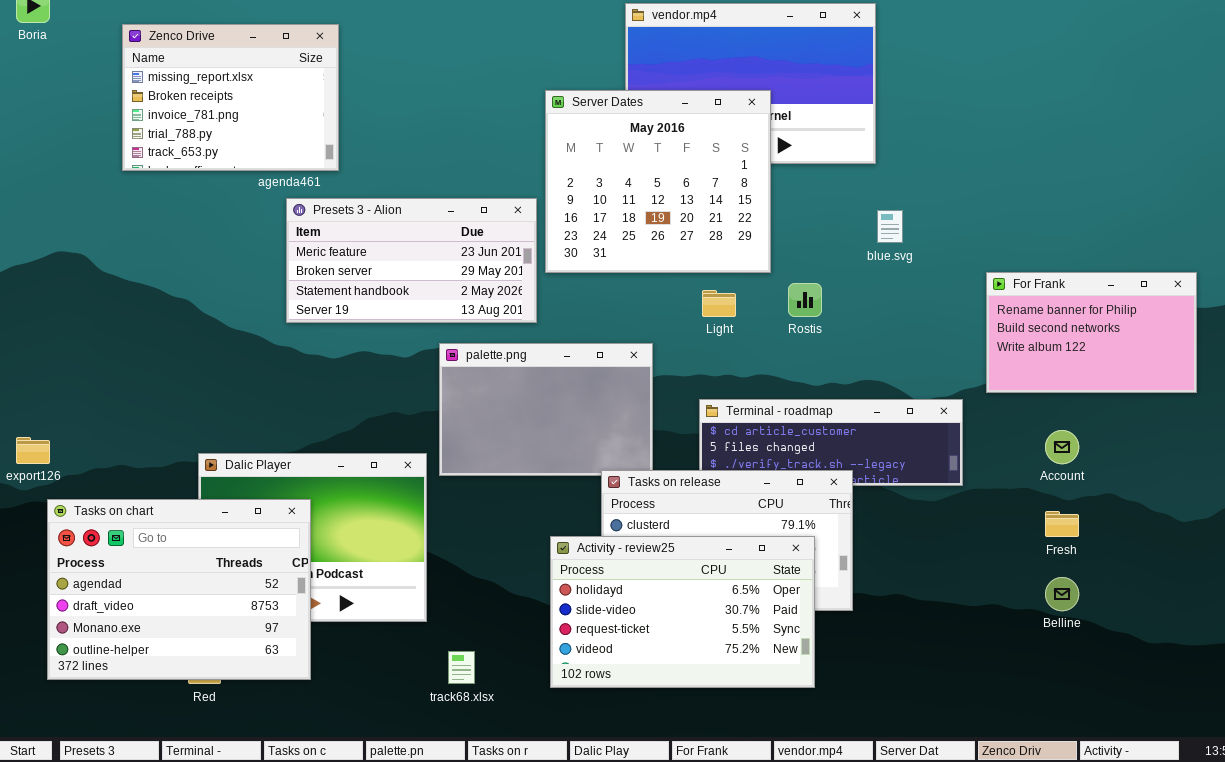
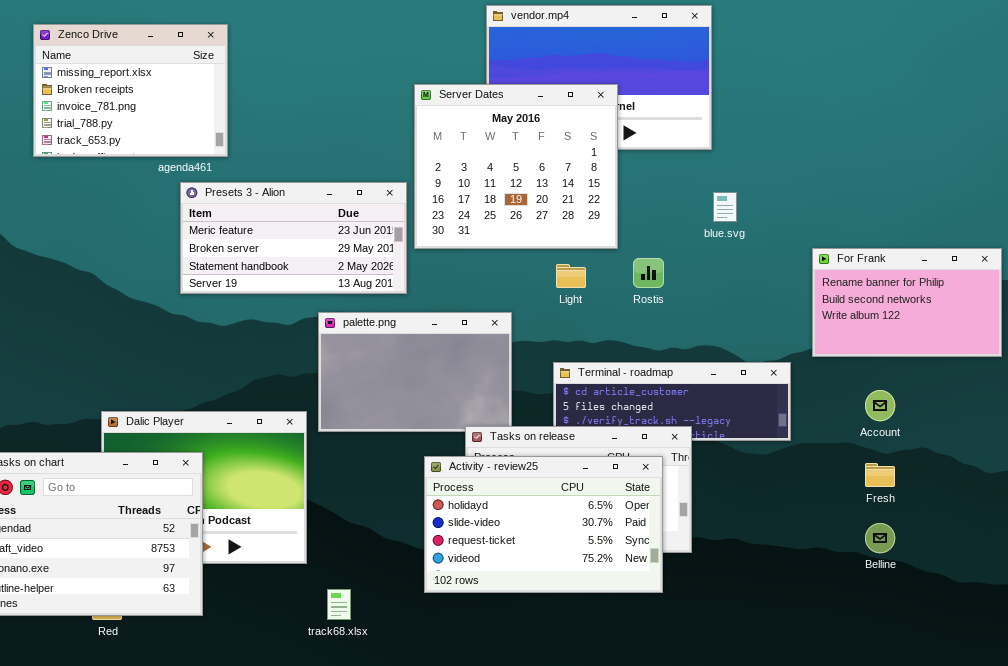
Activity - review25: [550,536,815,688] -> [424,456,663,593], moved

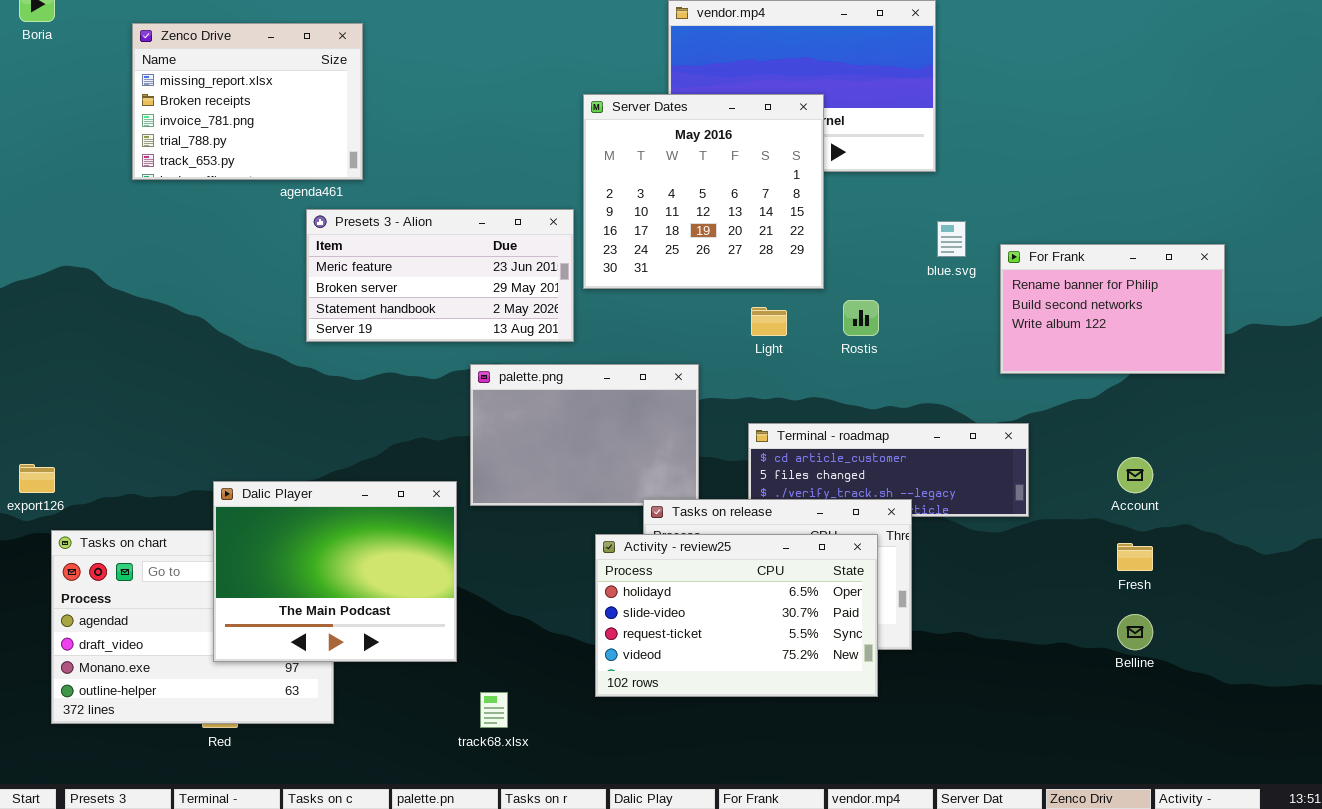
For Frank: [812,248,1002,357] -> [1000,244,1225,374], moved
Dalic Player: [101,411,307,564] -> [213,481,457,662], raised

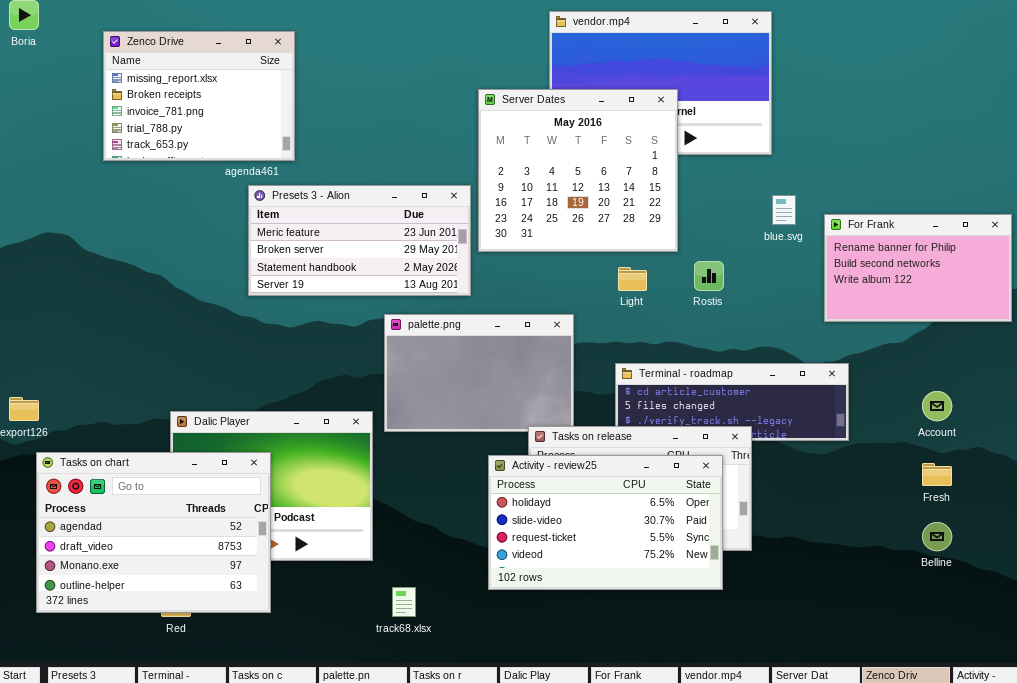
Tasks on chart: [51,530,334,724] -> [36,452,271,613], raised

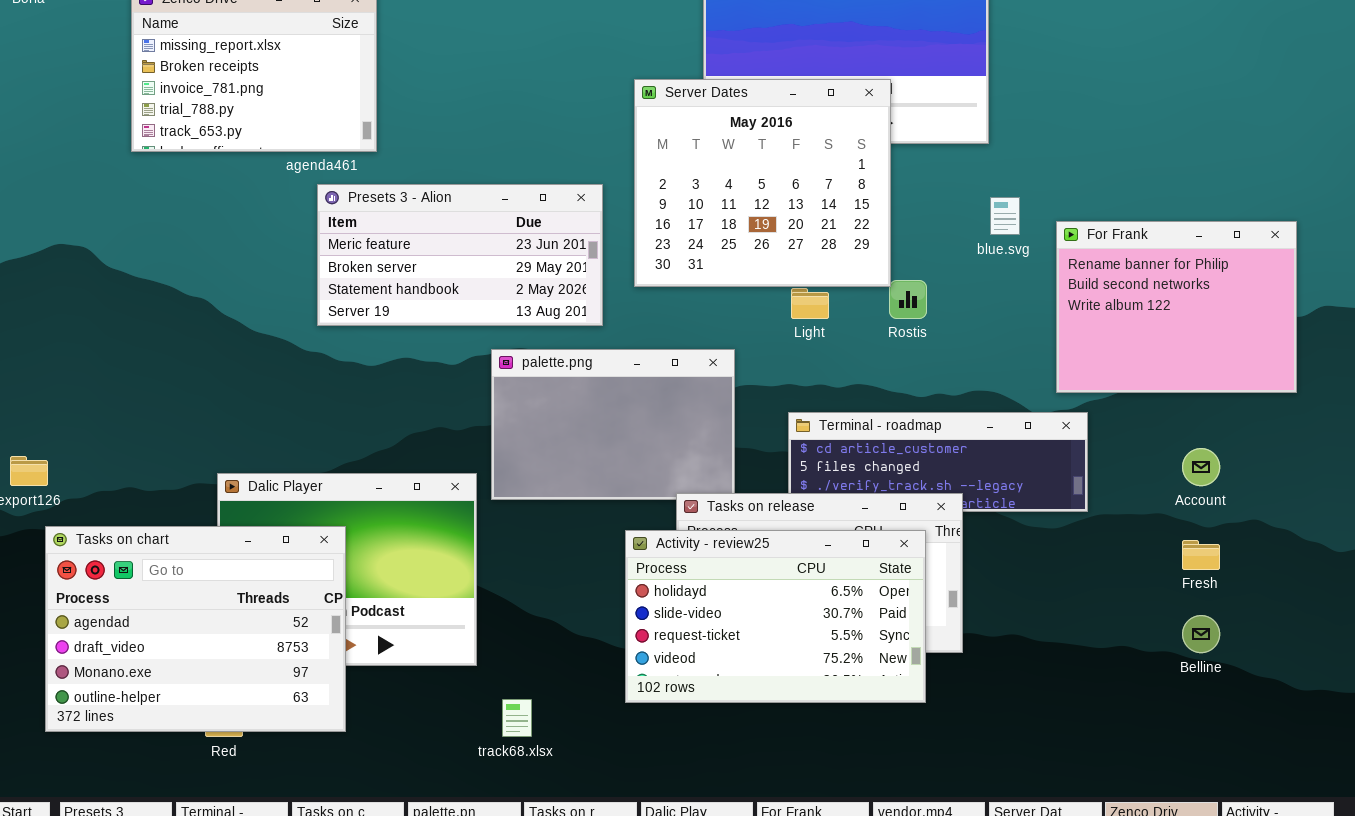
Server Dates: [478,89,678,252] -> [634,79,891,287], moved
For Frank: [824,214,1012,322] -> [1056,221,1297,393], resized

